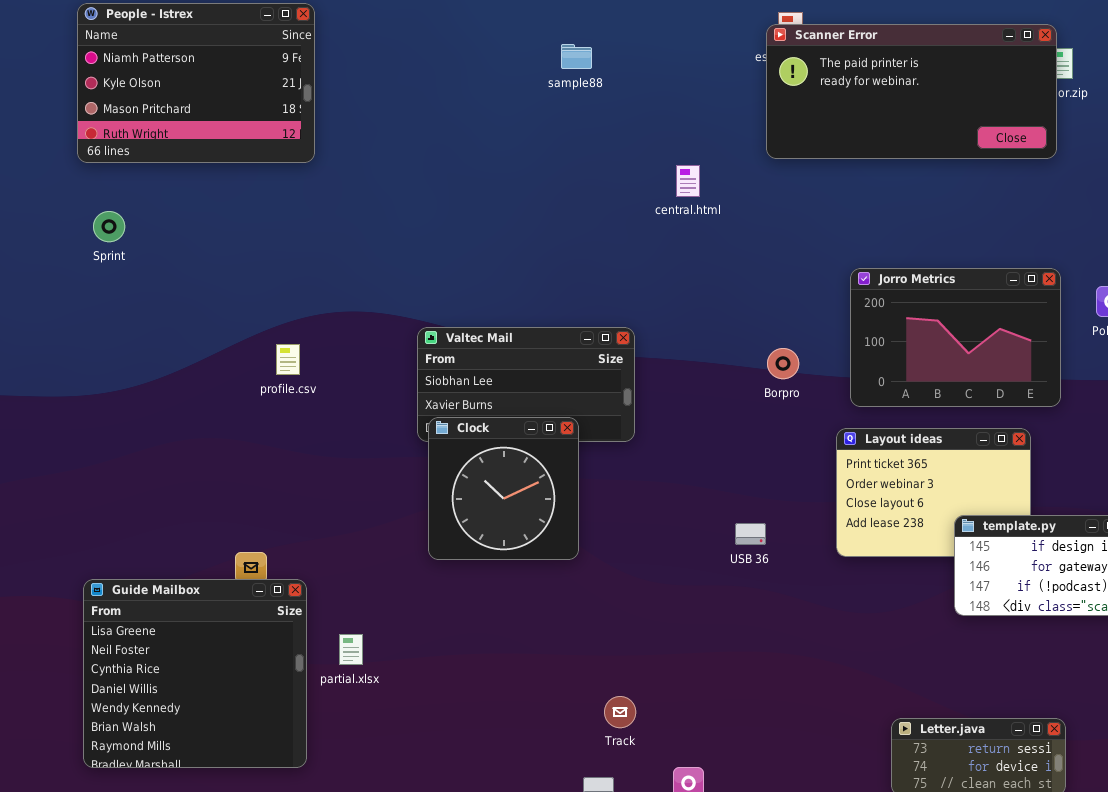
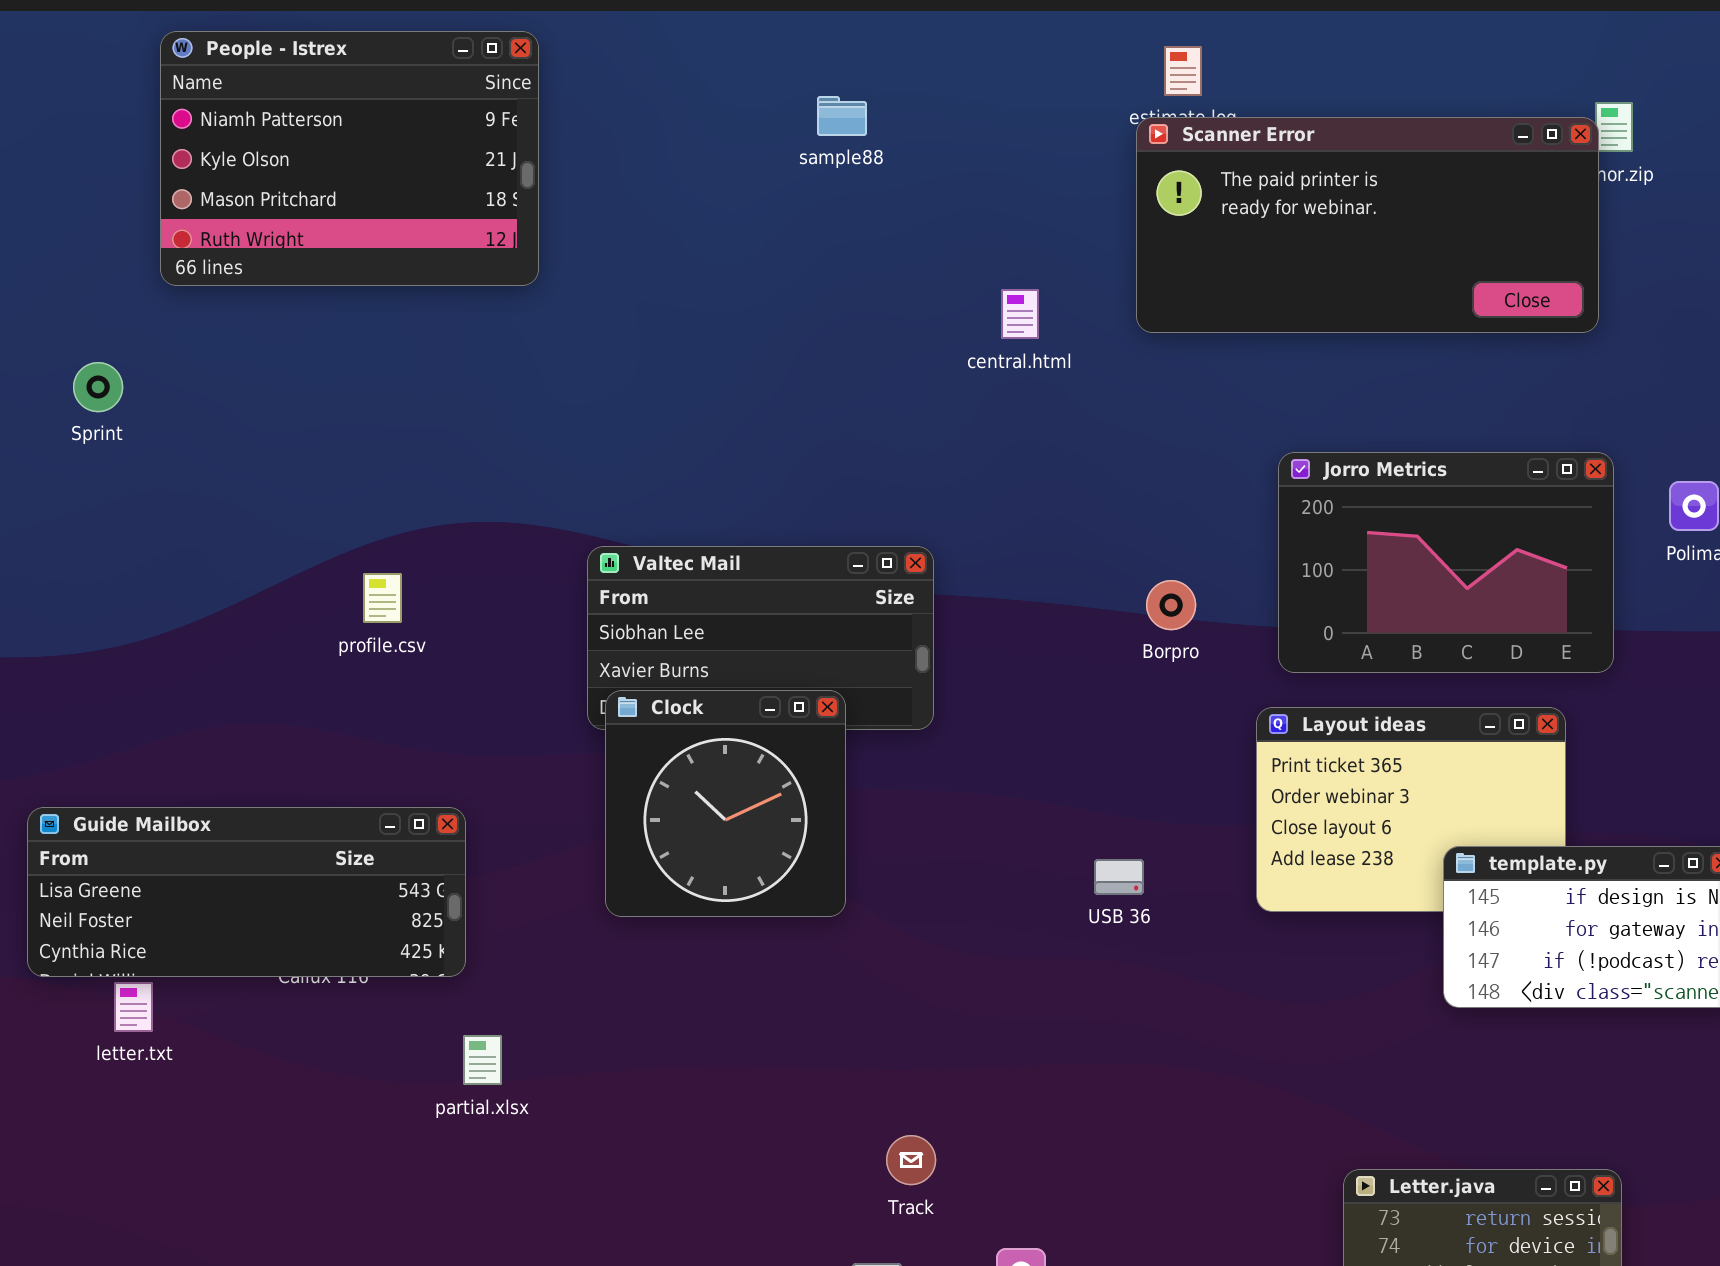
People - Istrex: [77,3,315,163] -> [160,31,539,286], moved
Scanner Error: [766,24,1057,159] -> [1136,117,1599,333], moved
Guide Mailbox: [83,579,307,768] -> [27,807,466,977], moved, resized

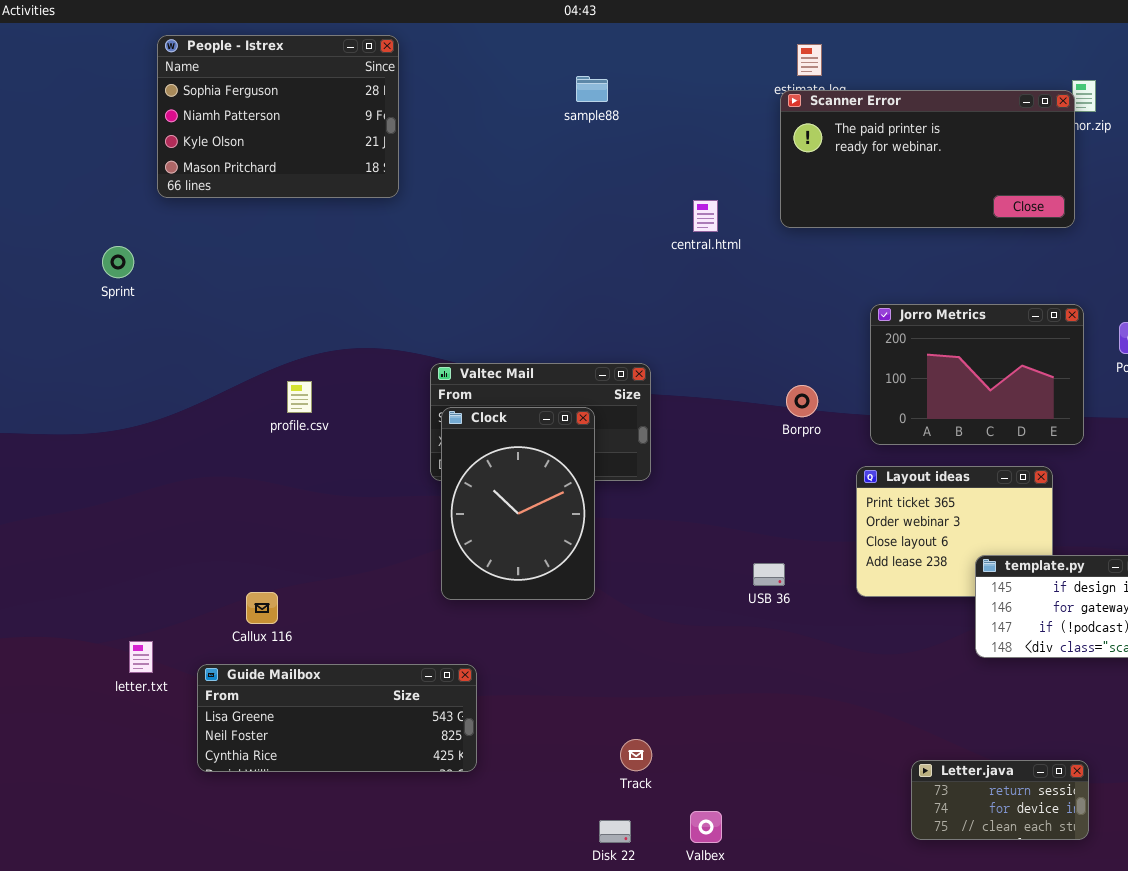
People - Istrex: [160,31,539,286] -> [157,35,399,198], scrolled up 1 row
Clock: [605,690,846,917] -> [441,407,595,600], resized
Guide Mailbox: [27,807,466,977] -> [197,664,477,772], moved

